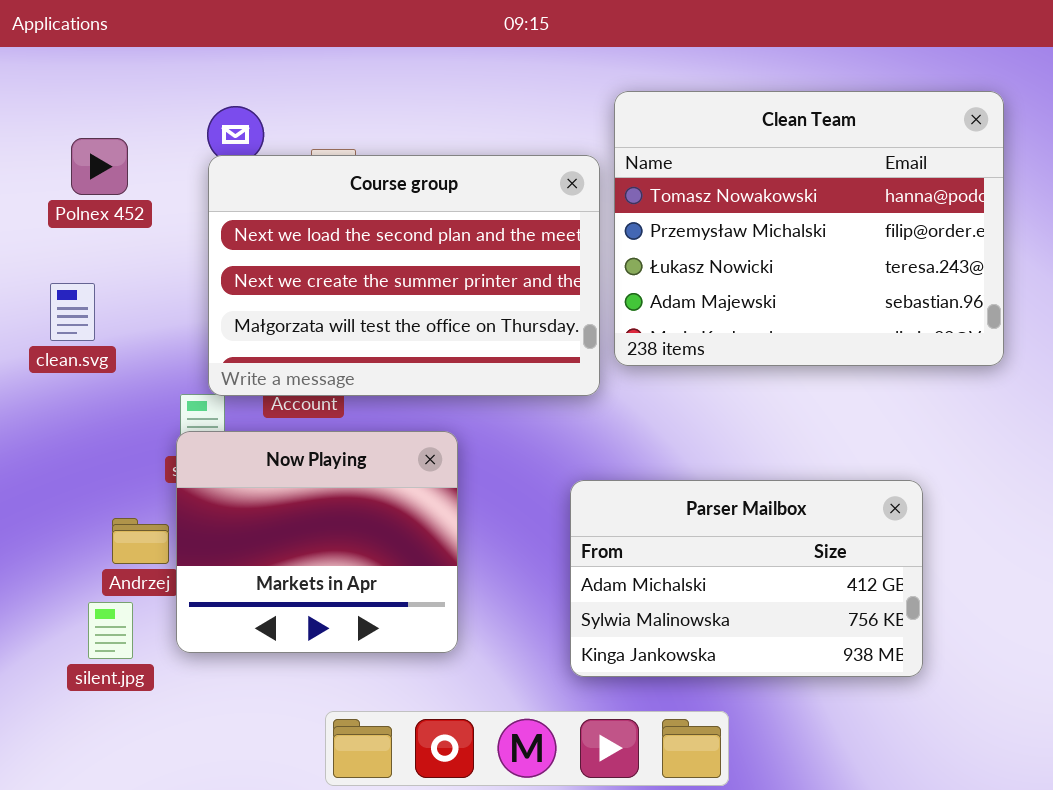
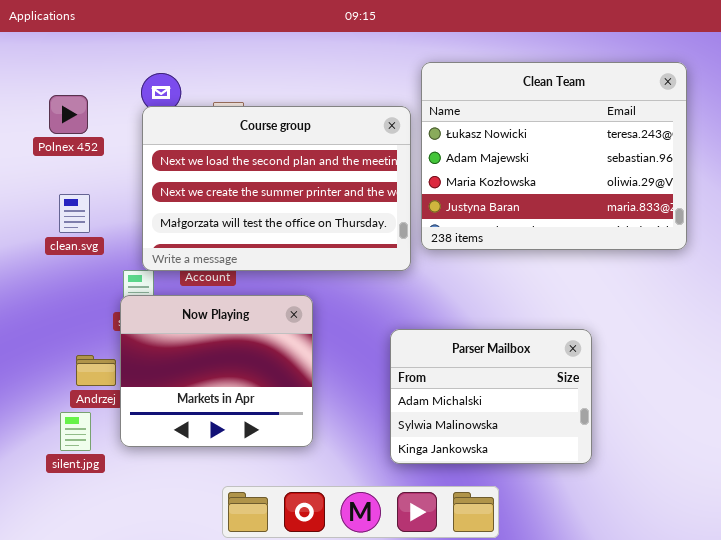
Clean Team: [614,91,1004,366] -> [421,62,687,250], scrolled down 2 rows
clean.svg: [50,283,95,341] -> [59,194,90,233], moved
Parser Mailbox: [570,480,923,677] -> [390,329,592,464], resized

